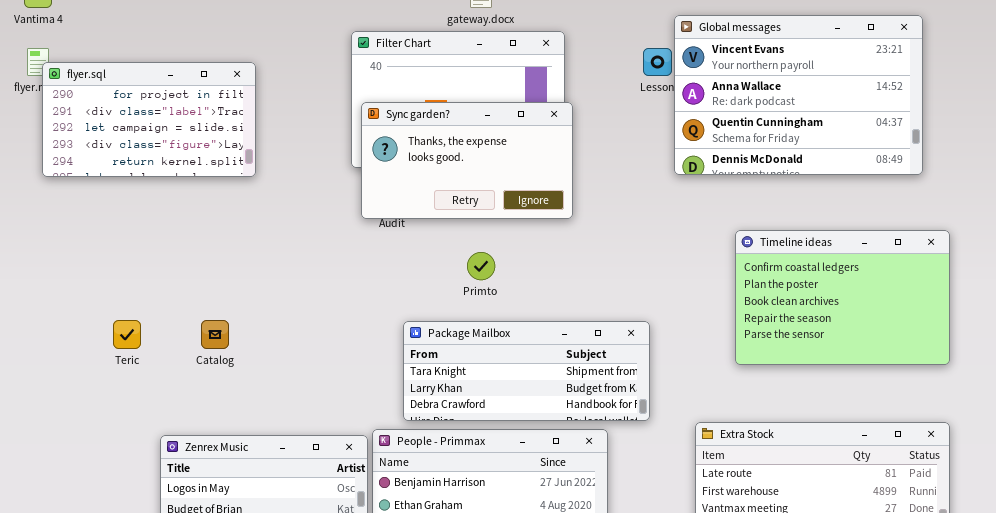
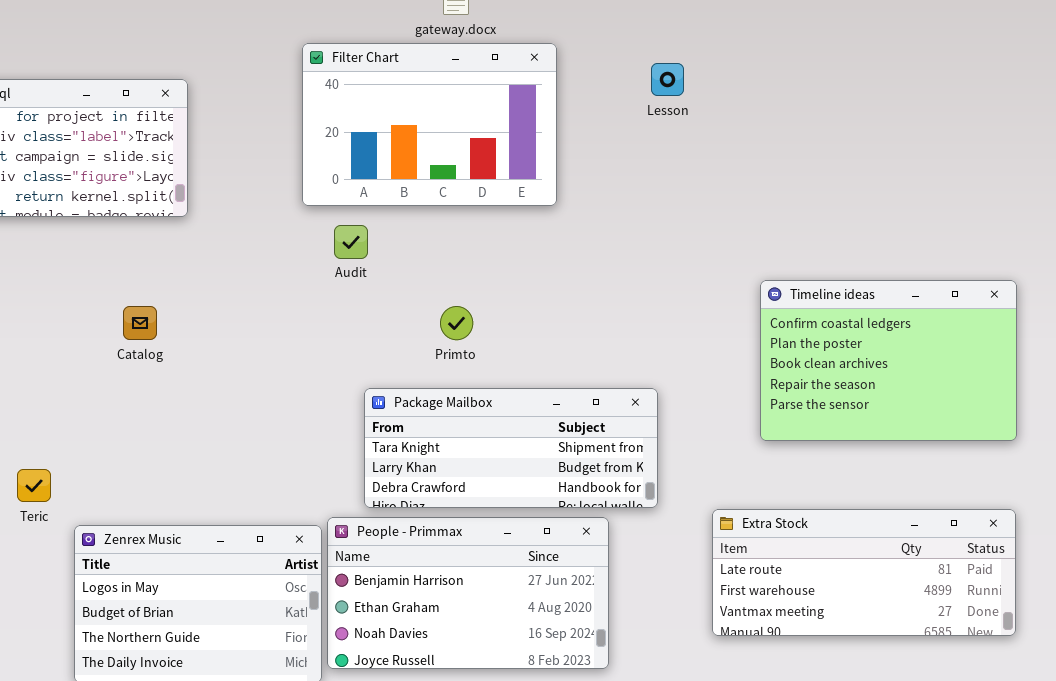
Global messages: [674,15,923,175] -> none, closed
Sync garden?: [361,102,573,219] -> none, closed
Teric: [113,320,141,349] -> [17,469,51,502], moved
Catalog: [201,320,229,349] -> [123,306,157,340], moved

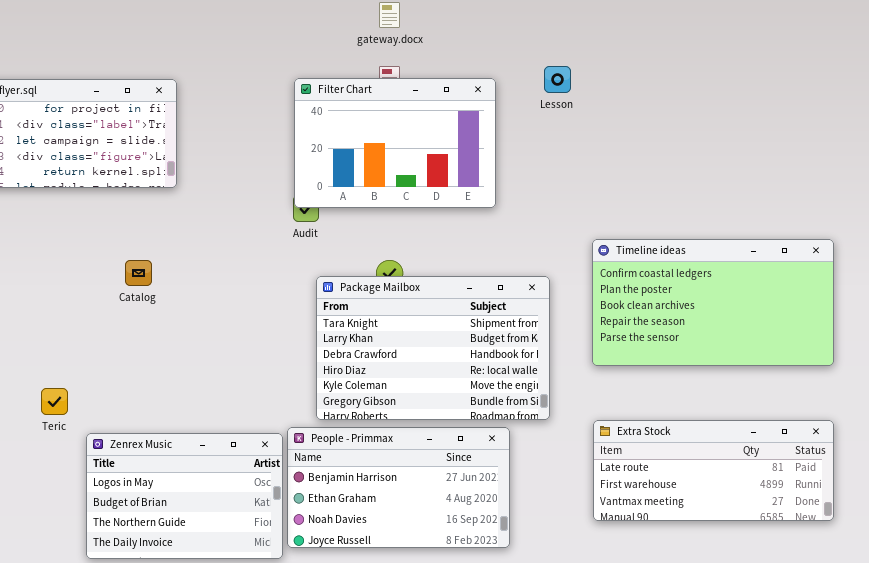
Filter Chart: [302,43,557,206] -> [294,78,496,208], moved
Timeline ideas: [760,280,1017,441] -> [592,239,834,366], resized
Package Mailbox: [364,388,658,508] -> [316,276,550,420], resized

